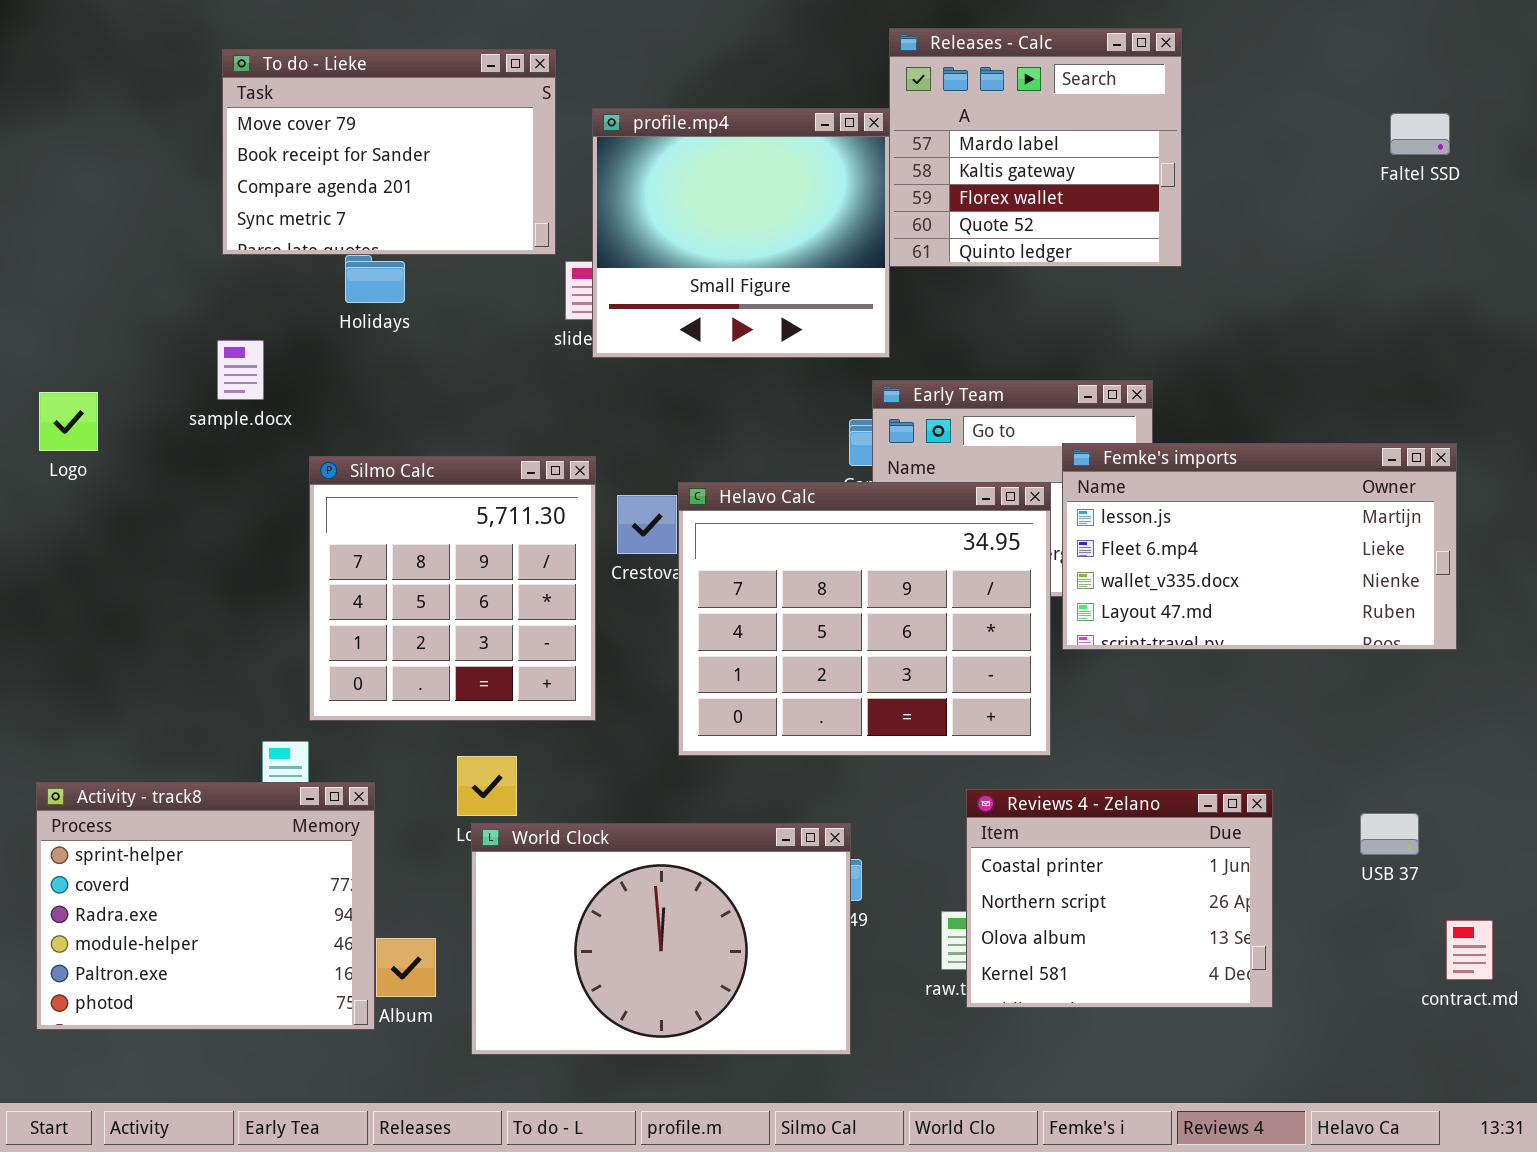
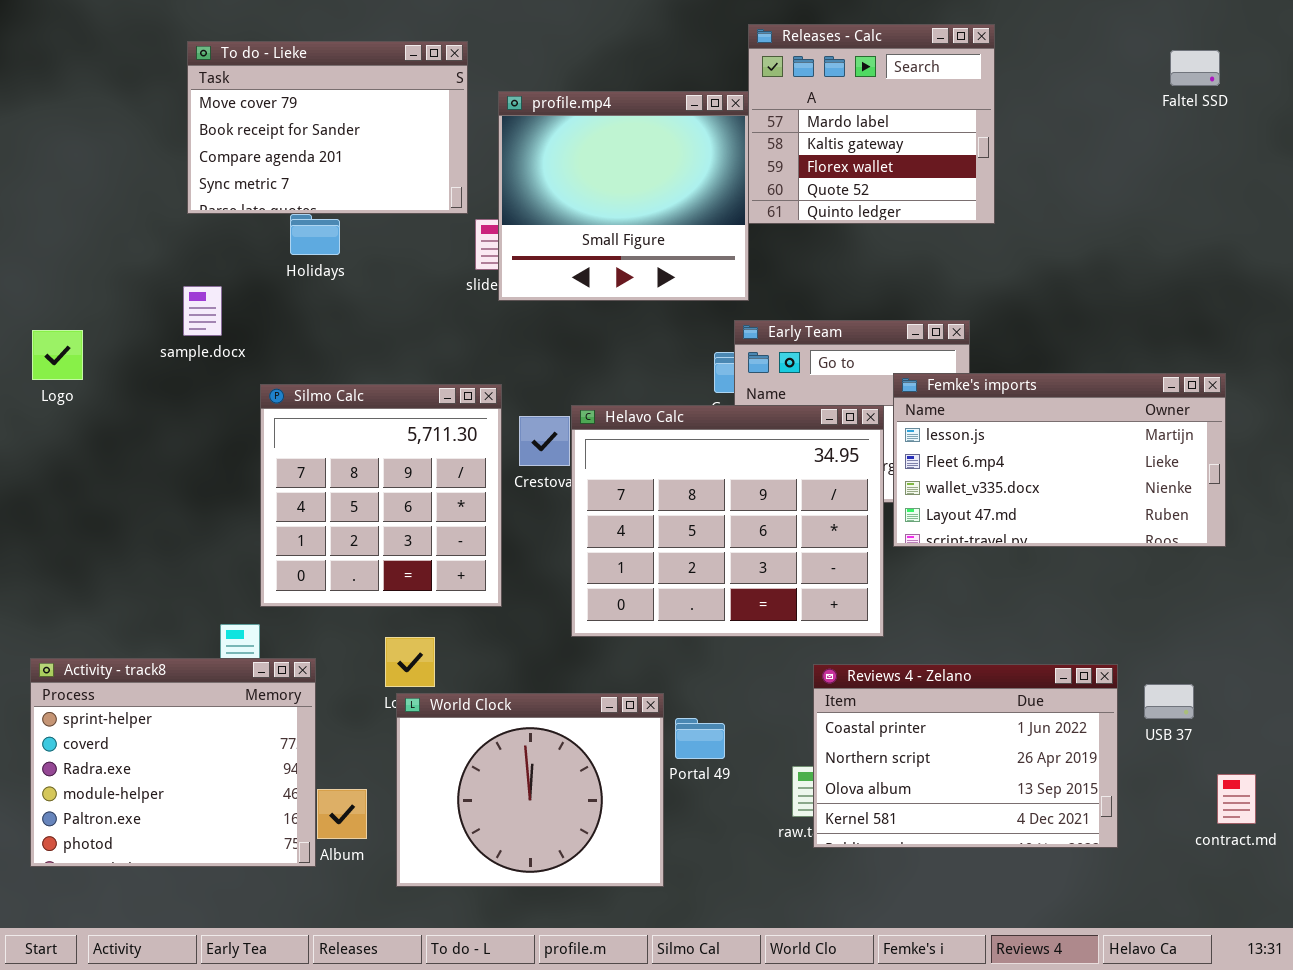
Faltel SSD: [1390,113,1450,155] -> [1170,50,1220,86], moved
Reviews 4 - Zelano: [966,789,1273,1008] -> [813,664,1118,848], resized
World Clock: [471,823,851,1055] -> [396,693,664,887], resized

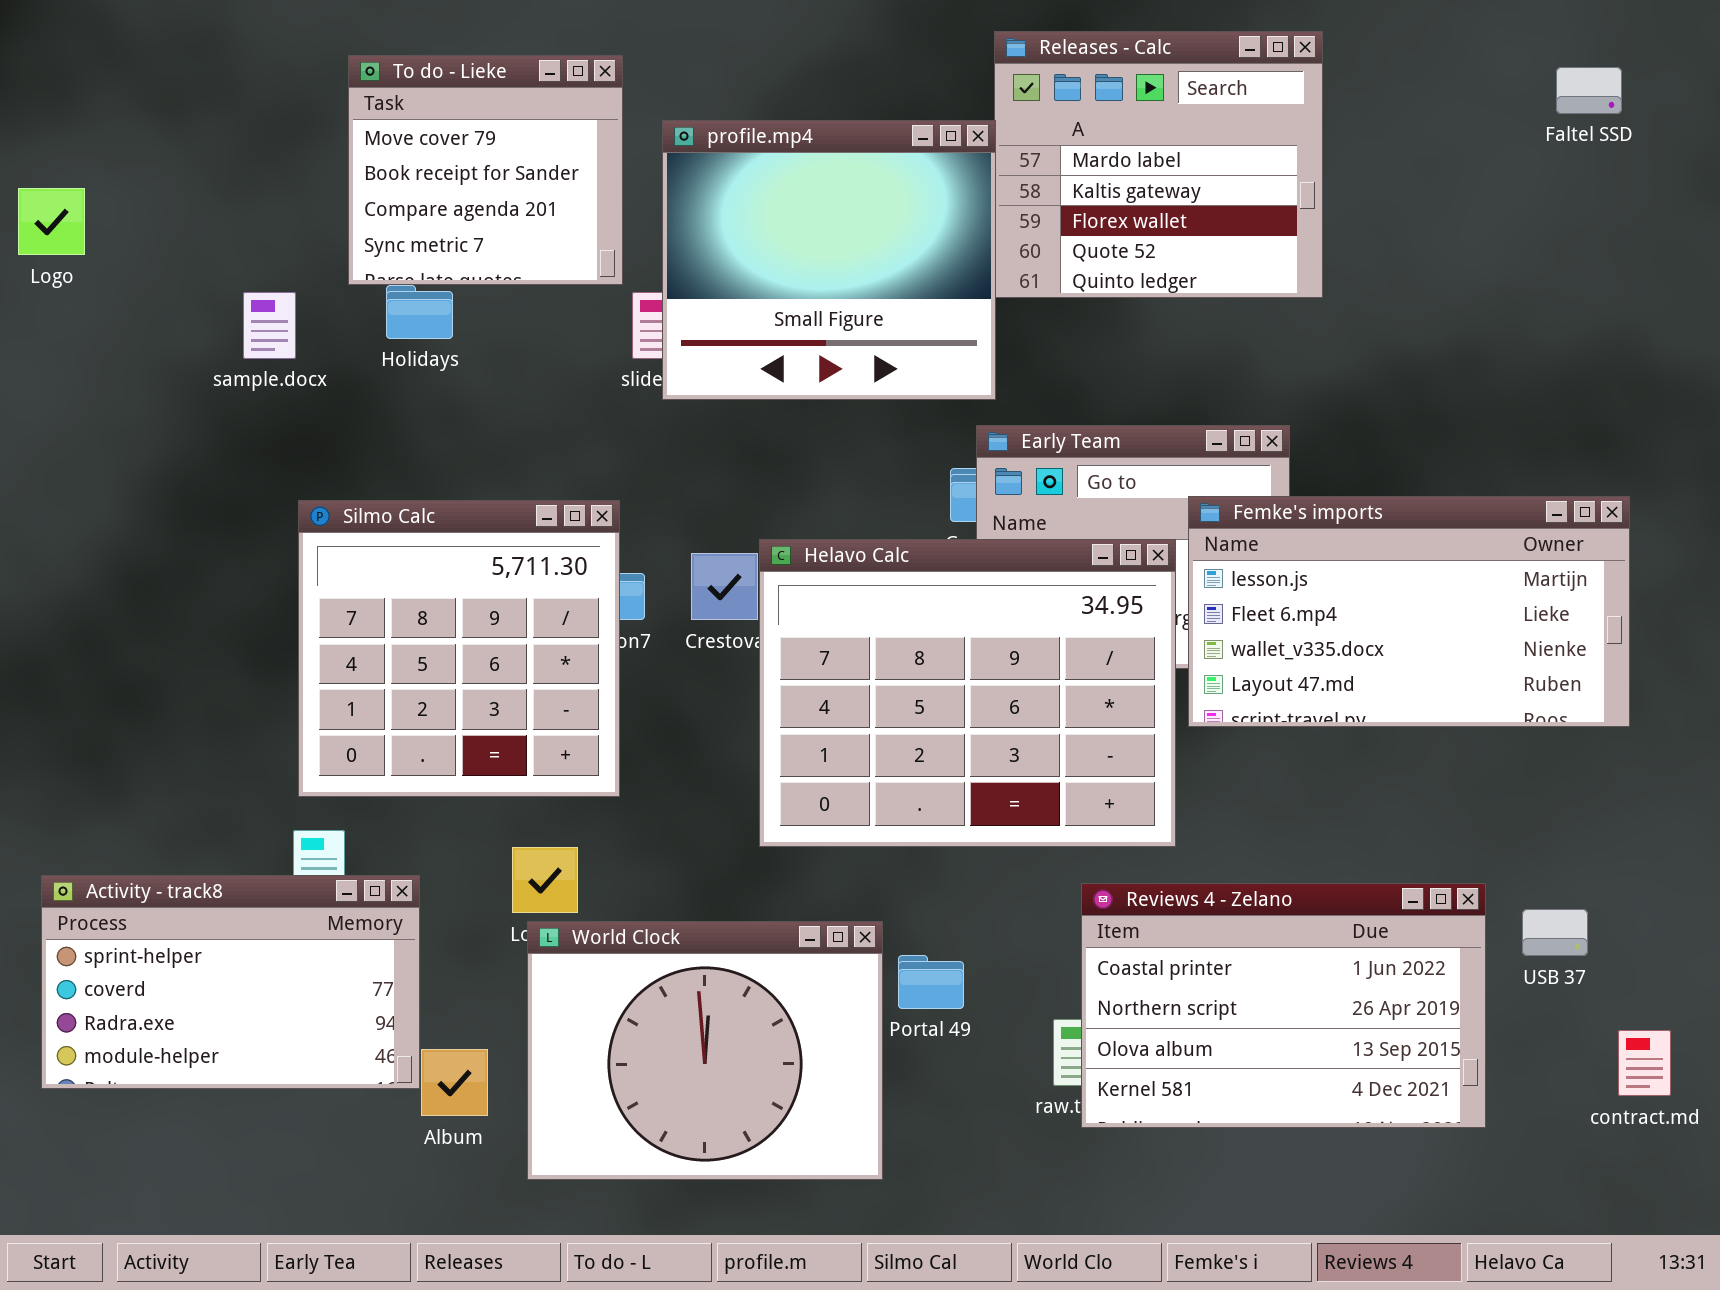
To do - Lieke: [187,41,468,214] -> [348,55,623,285], resized
sample.docx: [183,286,222,336] -> [243,292,296,359], moved
Logo: [32,330,83,380] -> [18,188,85,255], moved
Silmo Calc: [260,384,502,607] -> [298,500,620,797], moved
Activity - track8: [30,658,316,867] -> [41,875,420,1089], resized

